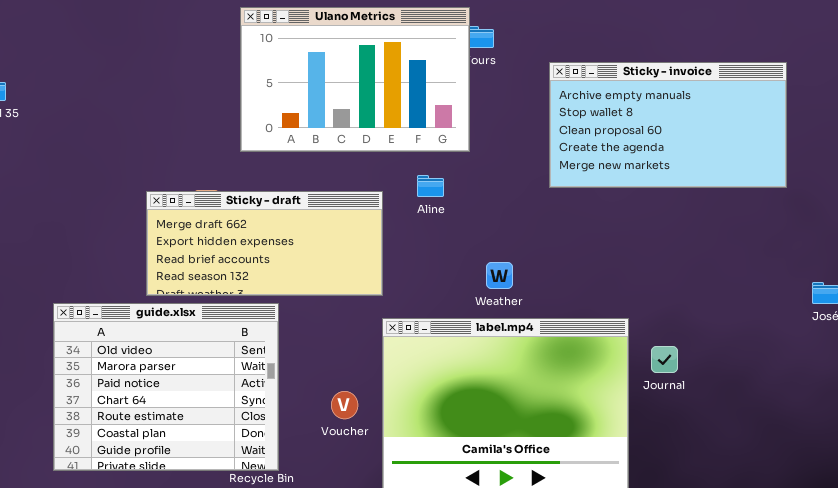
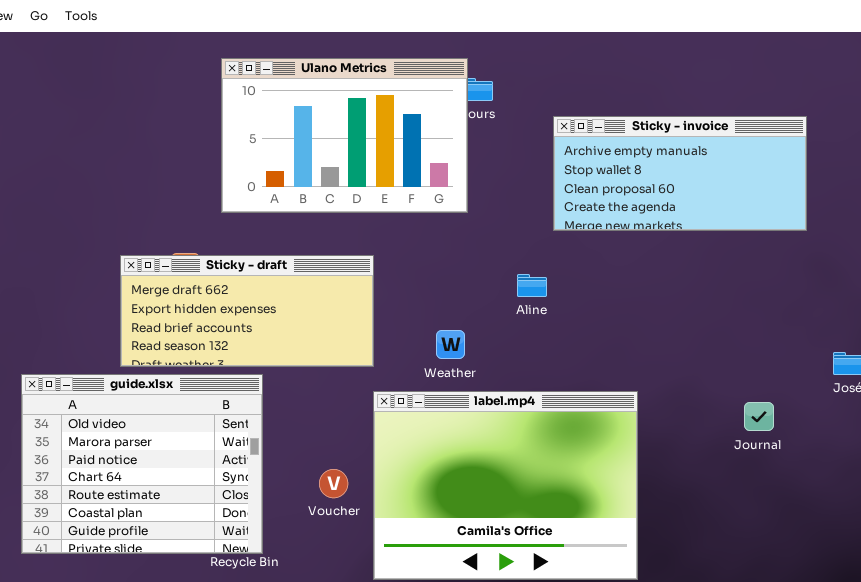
Sticky - invoice: [549,62,787,188] -> [553,116,807,231], resized
Aline: [417,175,444,197] -> [517,274,547,297], moved
Weather: [486,262,513,289] -> [436,330,465,359], moved
Journal: [651,346,678,373] -> [744,402,774,431], moved

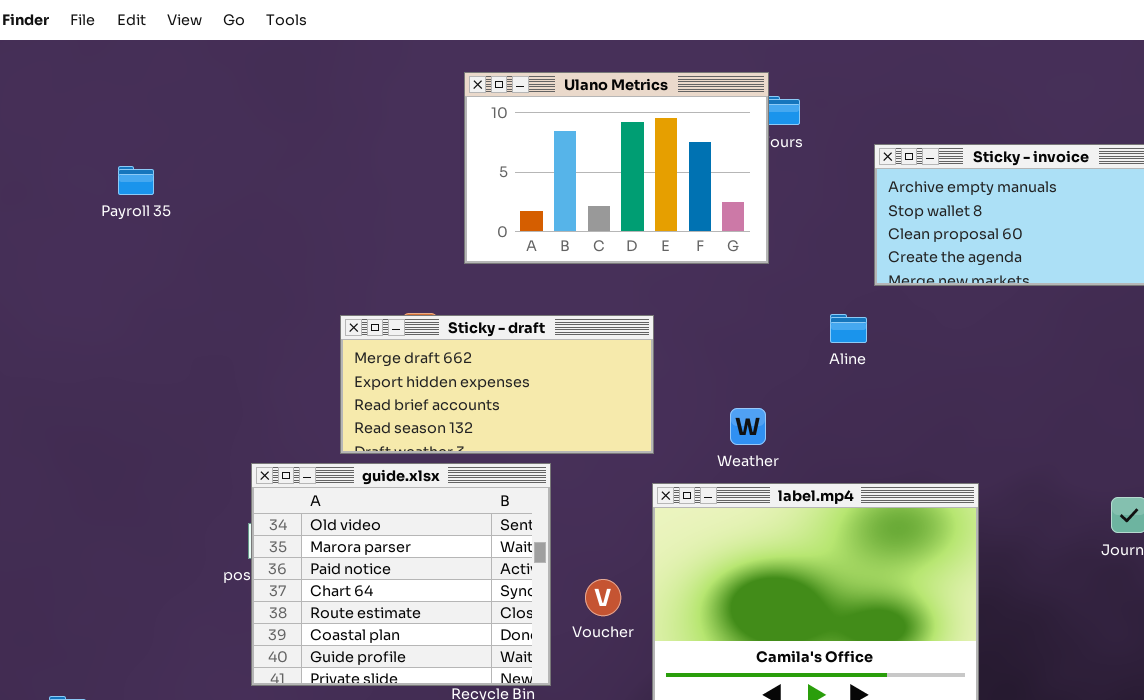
Aline: [517,274,547,297] -> [830,314,867,343], moved
guide.xlsx: [21,374,263,554] -> [251,463,551,686], moved

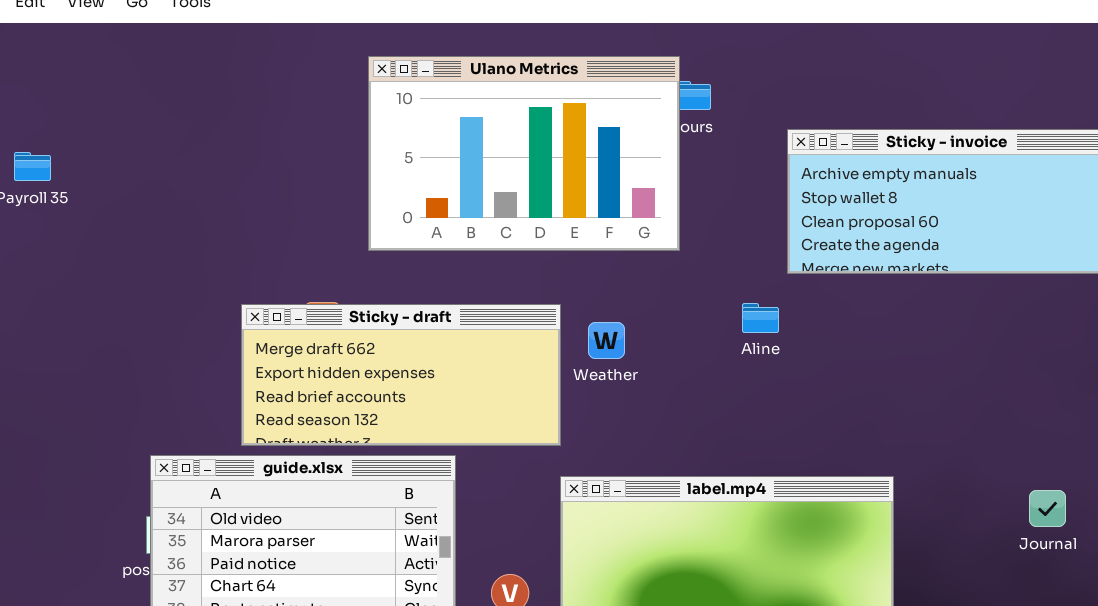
Weather: [730,408,766,445] -> [588,322,625,359], moved

